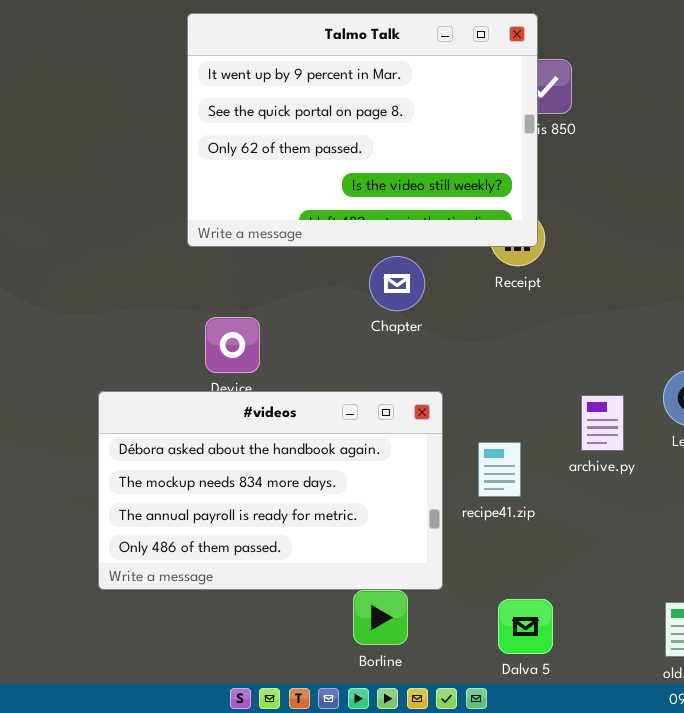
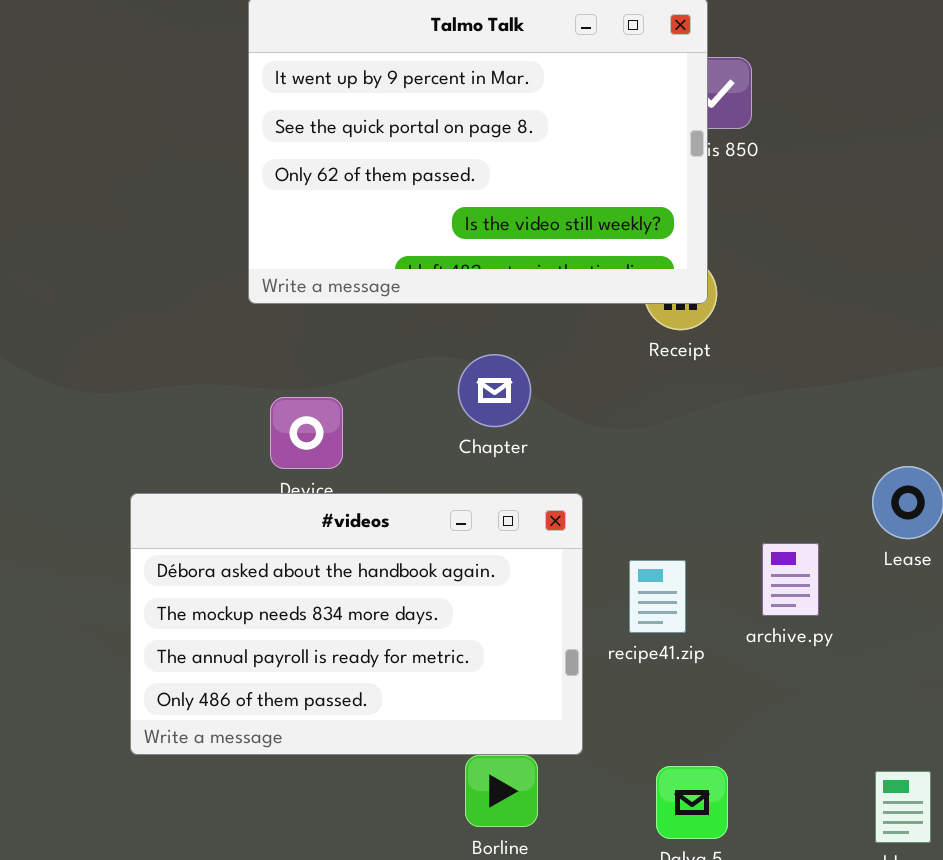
Chapter: [369,256,425,311] -> [458,354,531,427], moved
archive.py: [581,395,624,451] -> [762,543,819,616], moved

